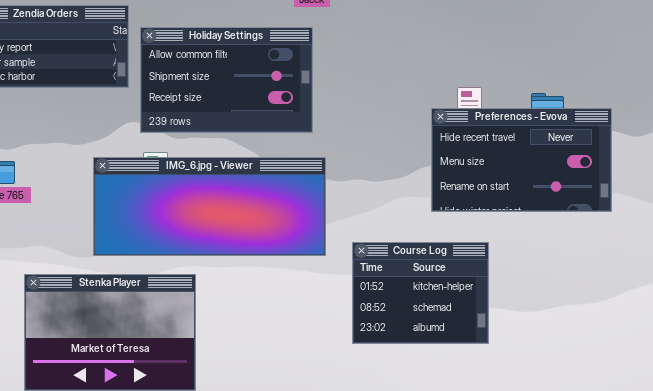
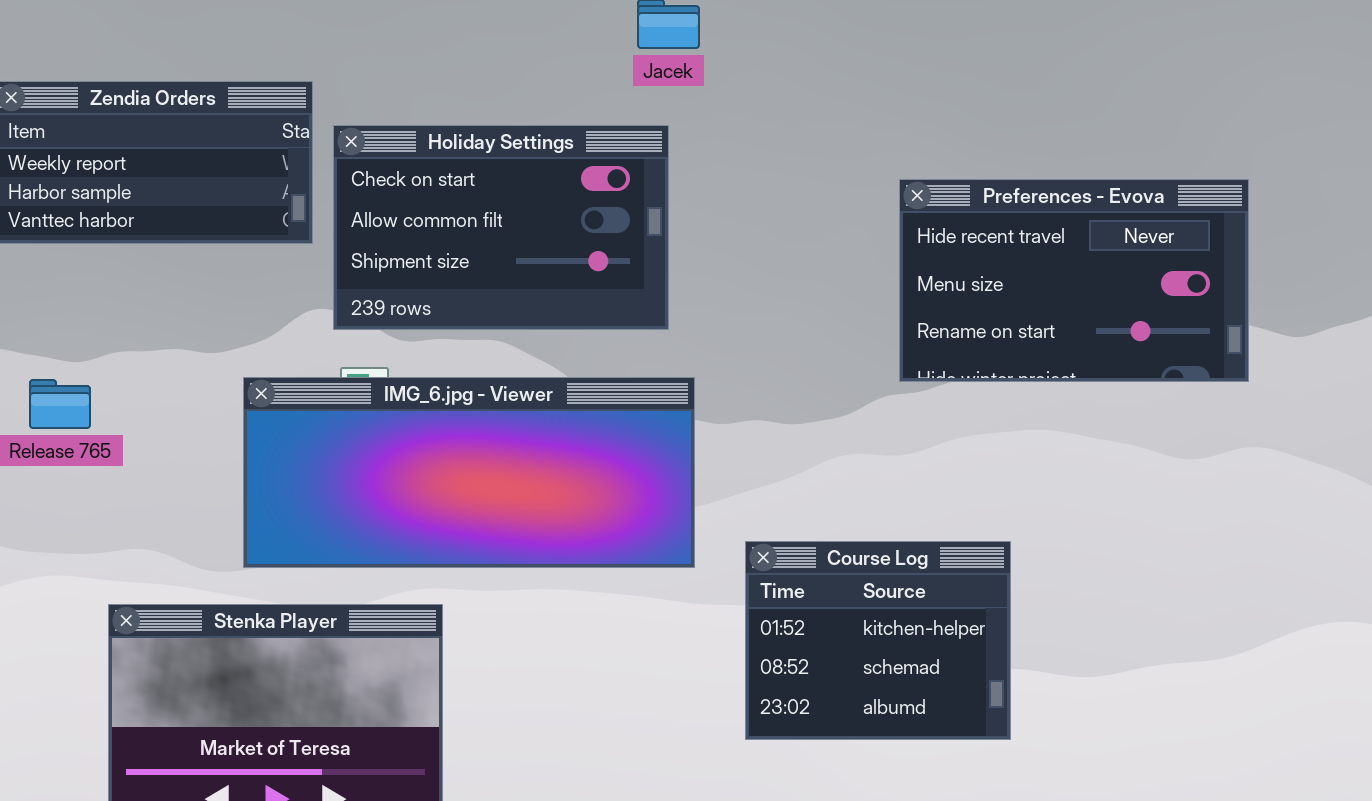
Holiday Settings: [140,27,313,133] -> [333,125,669,330], scrolled up 1 row
Preferences - Evova: [431,108,612,212] -> [899,179,1249,382], moved

